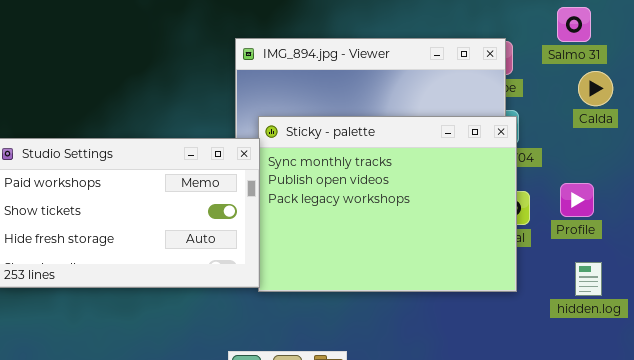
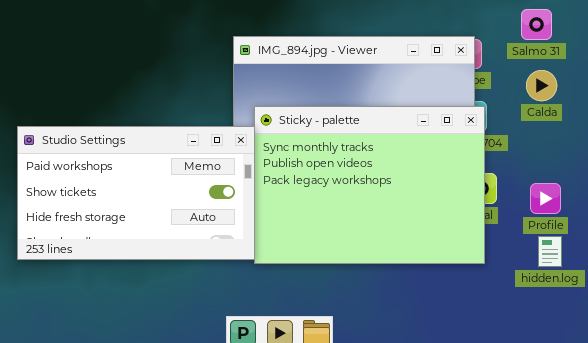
Calda: [578,71,613,106] -> [526,70,557,101], moved
Profile: [560,183,594,217] -> [530,183,561,214], moved

